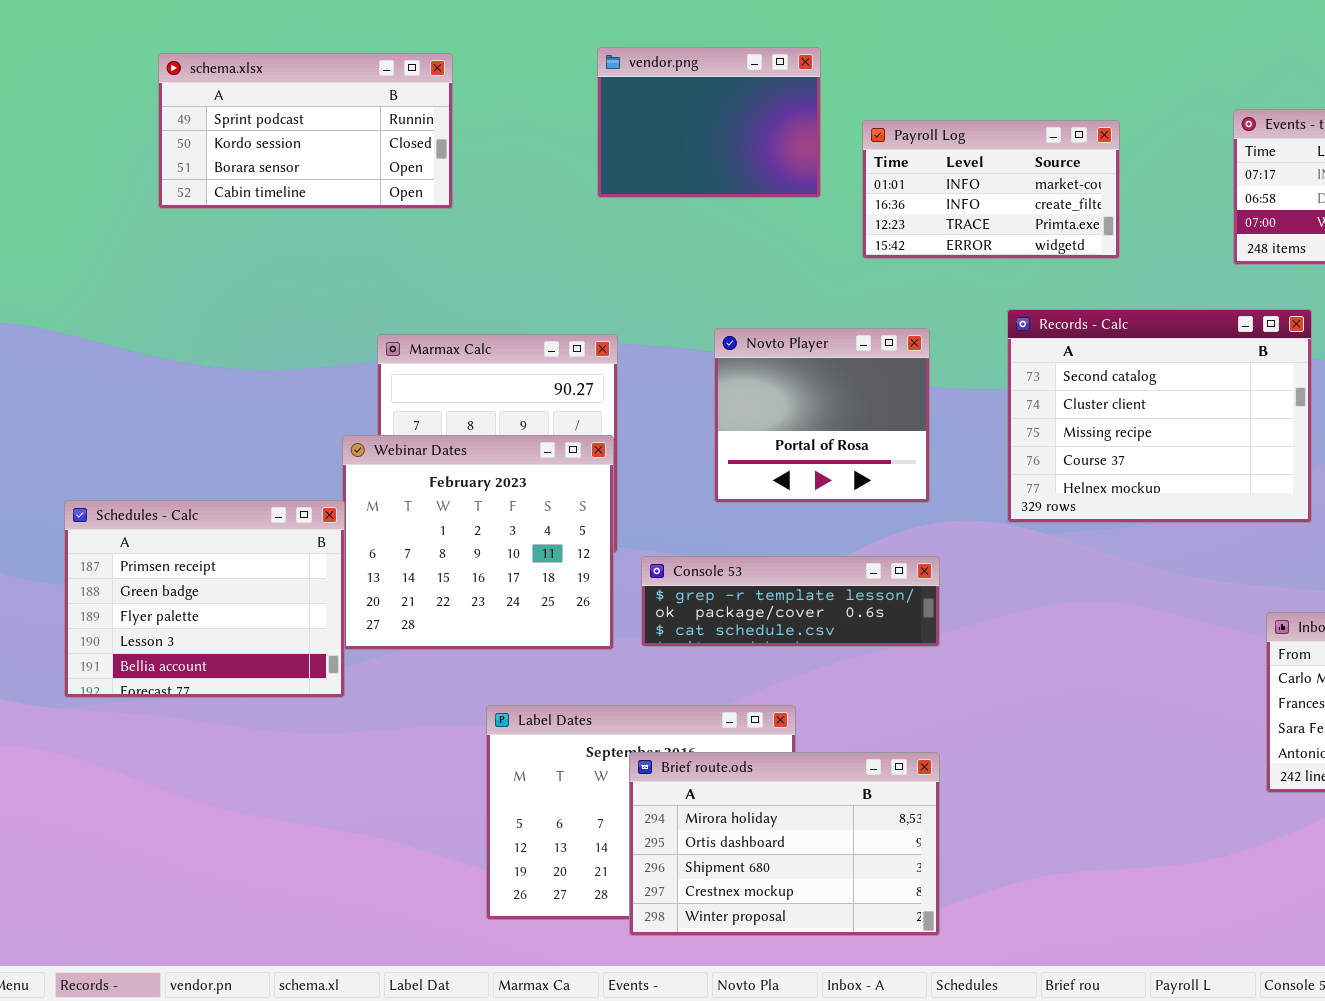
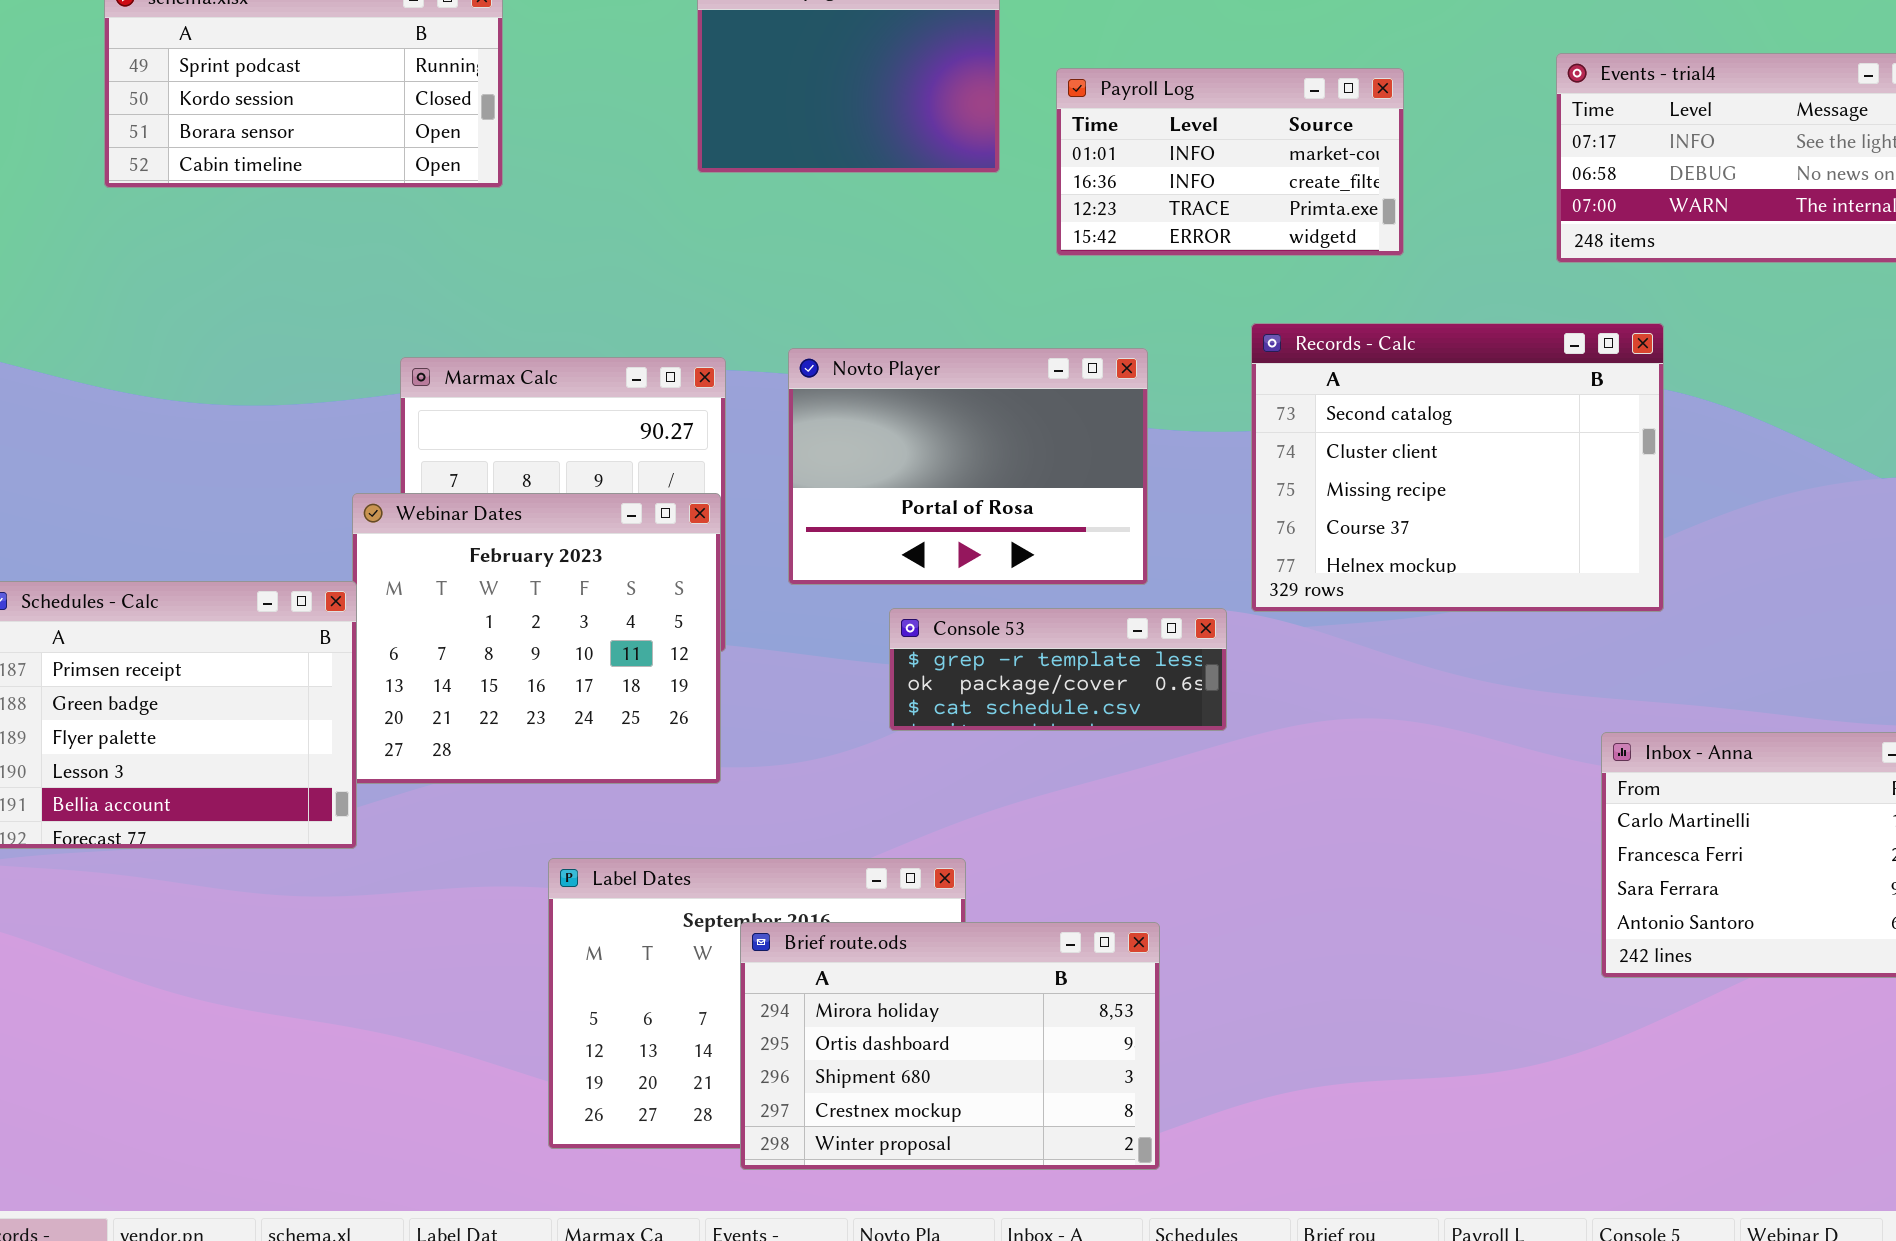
Novto Player: [714,328,930,503] -> [788,348,1148,585], resized
Console 53: [641,556,940,647] -> [889,608,1227,731], moved, resized

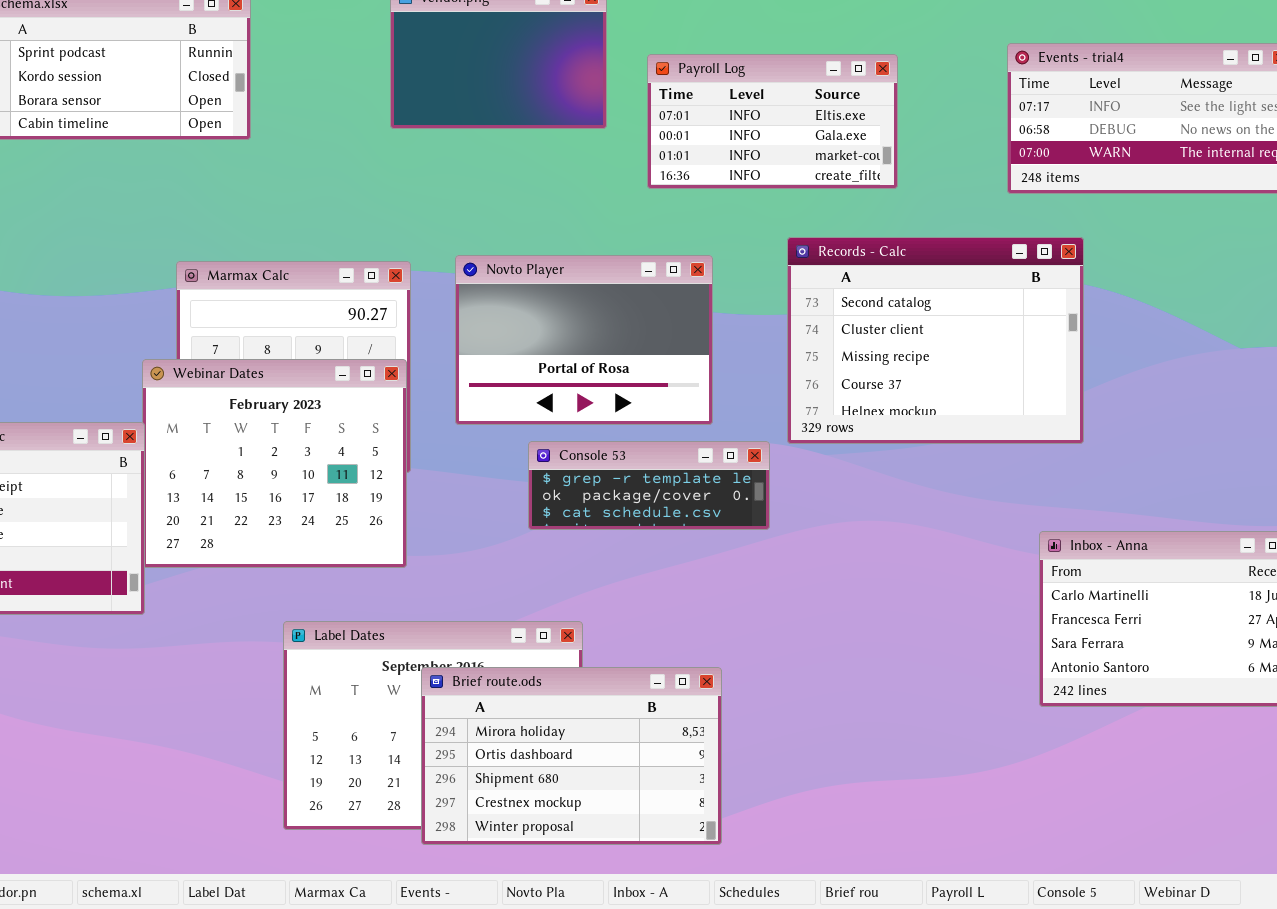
Payroll Log: [1056,68,1404,256] -> [647,54,898,189], scrolled up 2 rows

